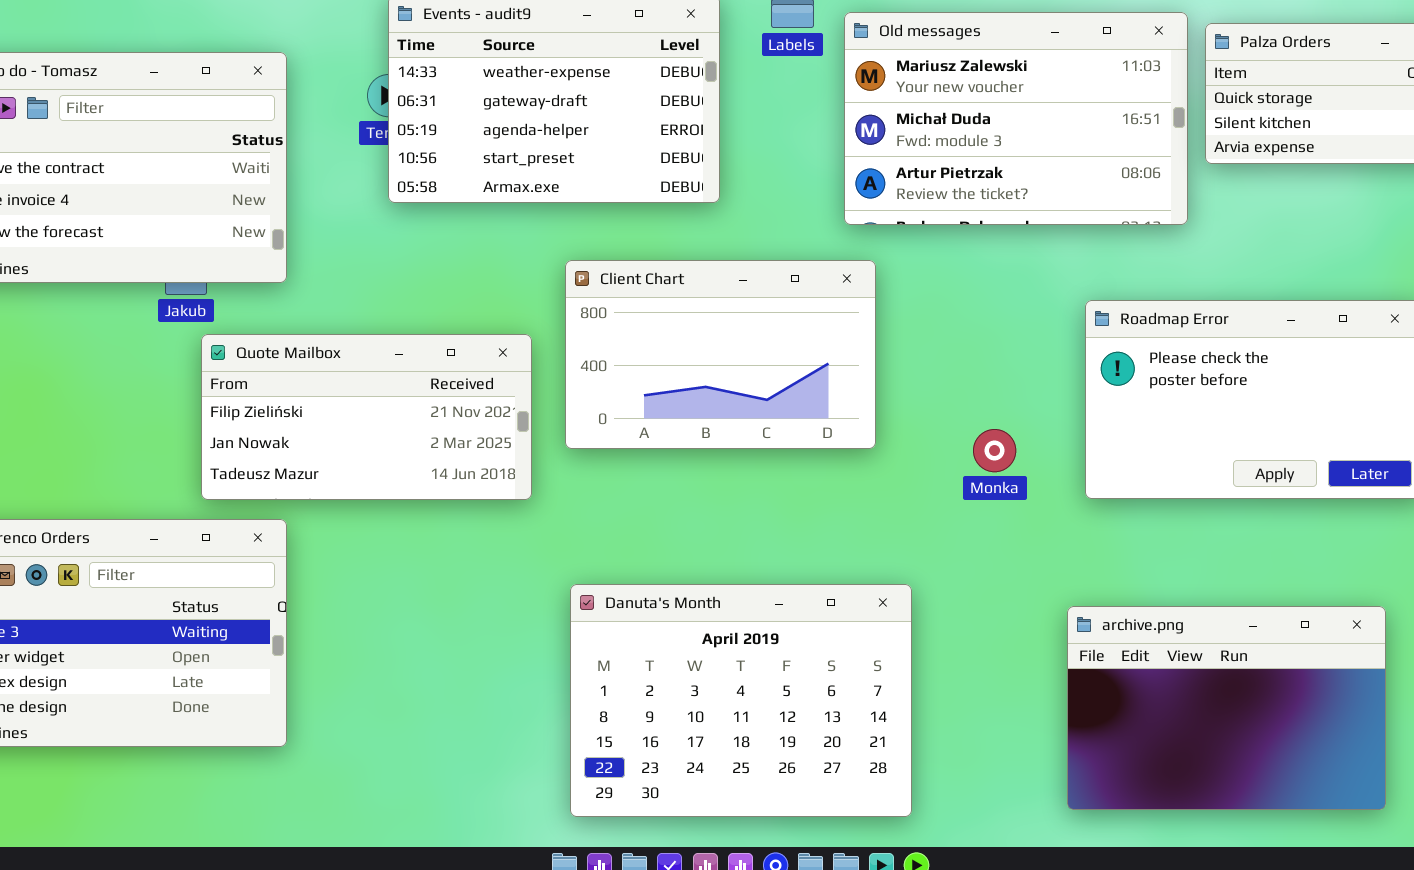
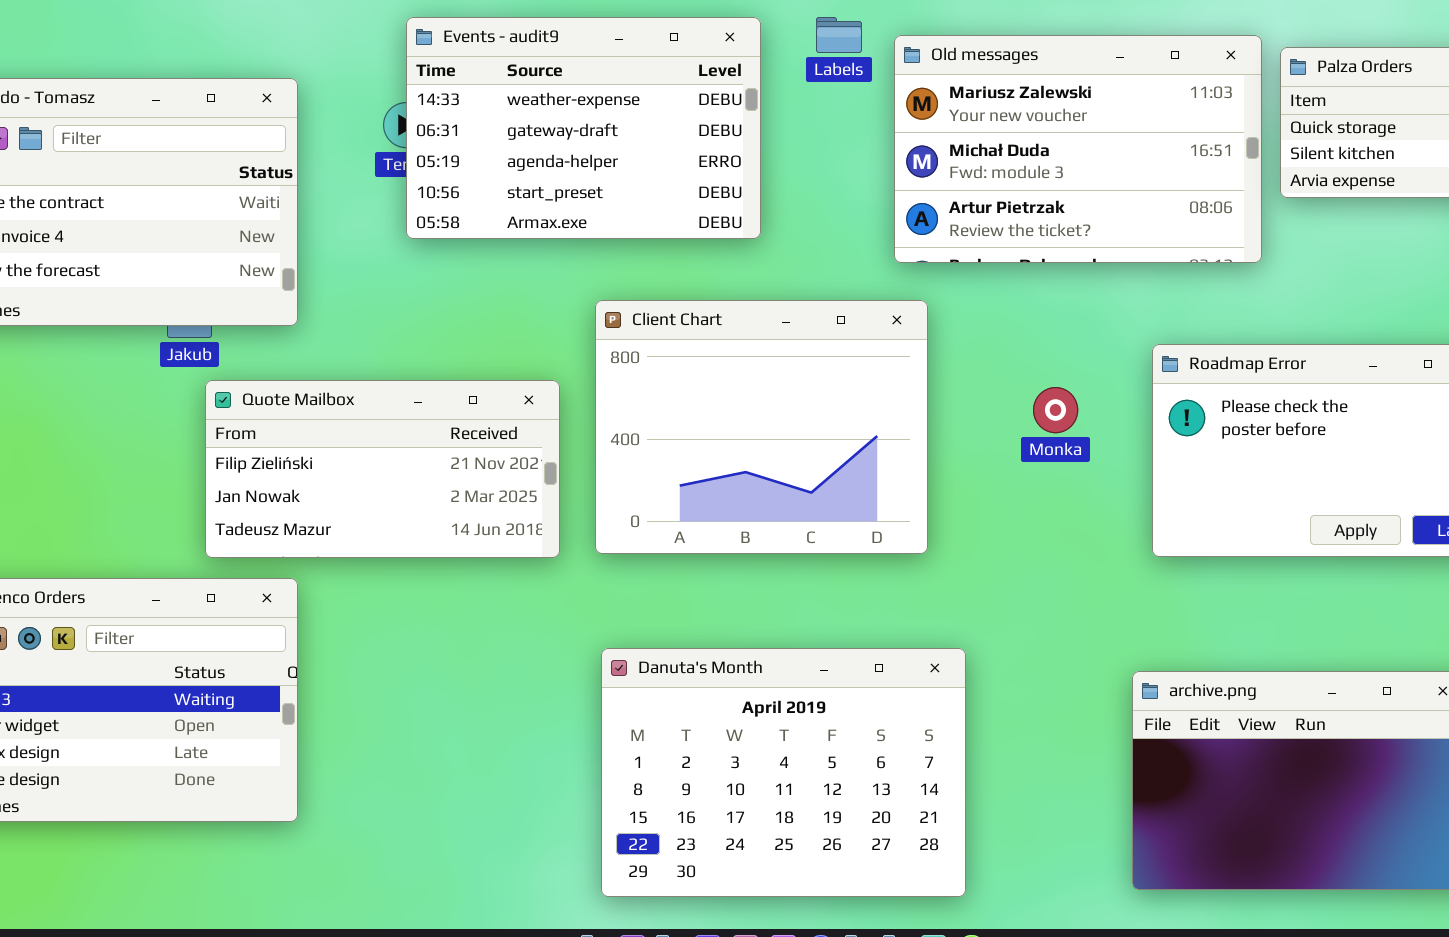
Client Chart: [565,260,876,449] -> [595,300,928,554], resized
Monka: [973,429,1016,472] -> [1033,387,1078,433], moved

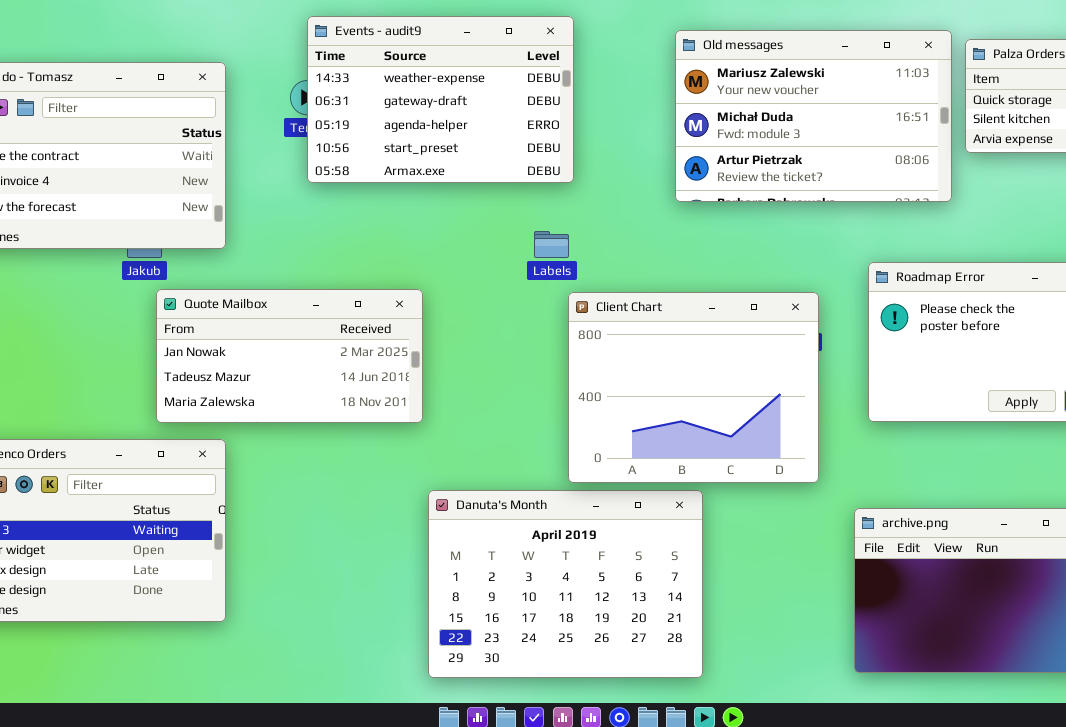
Labels: [816,17,862,53] -> [534,231,569,258], moved
Client Chart: [595,300,928,554] -> [568,292,819,483], moved
Quote Mailbox: [205,380,560,558] -> [156,289,423,423], scrolled down 1 row
Danuta's Month: [601,648,966,897] -> [428,490,703,678], moved

